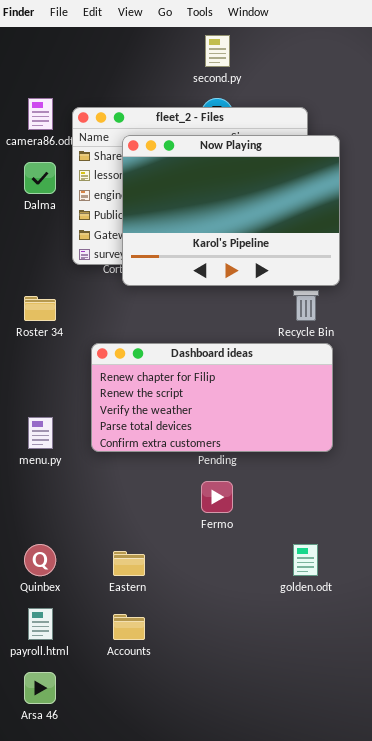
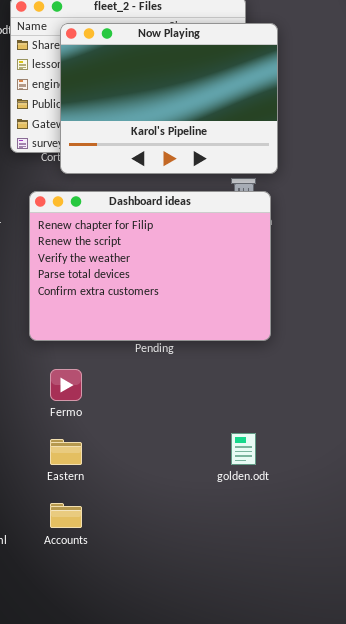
Dashboard ideas: [91,343,333,452] -> [29,191,271,341], resized
Fermo: [201,481,233,513] -> [50,369,82,401], moved

